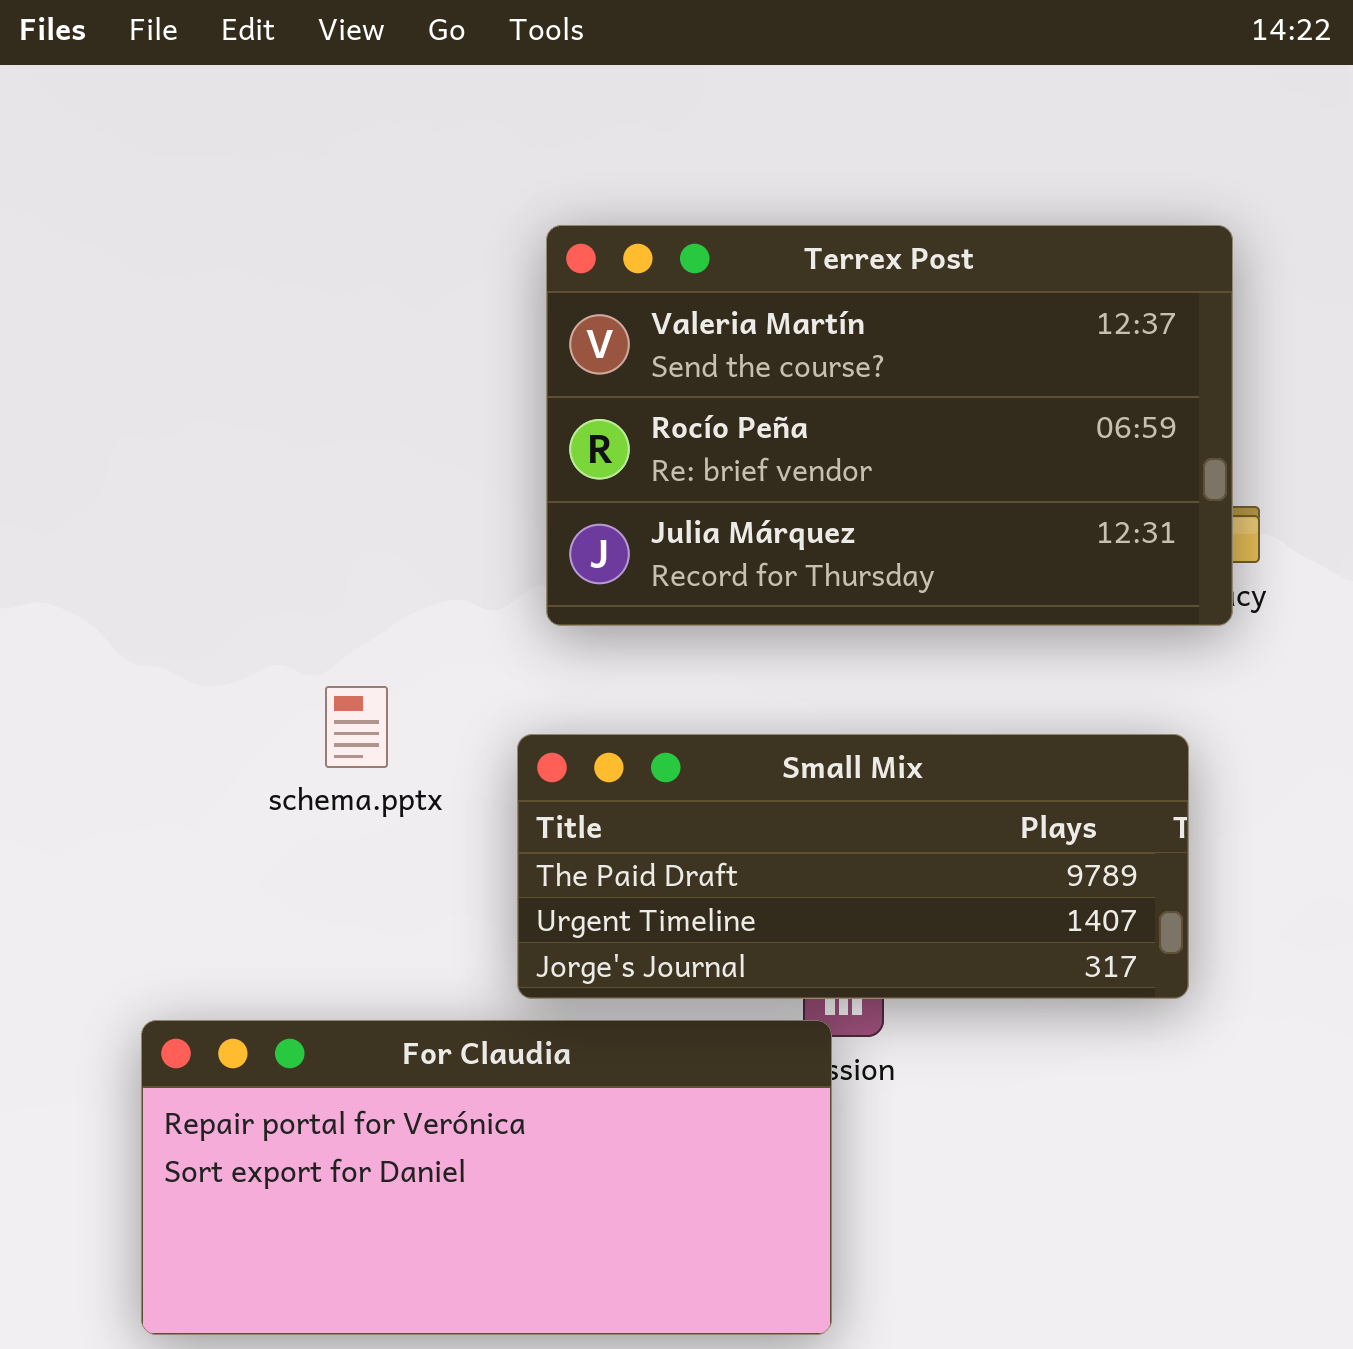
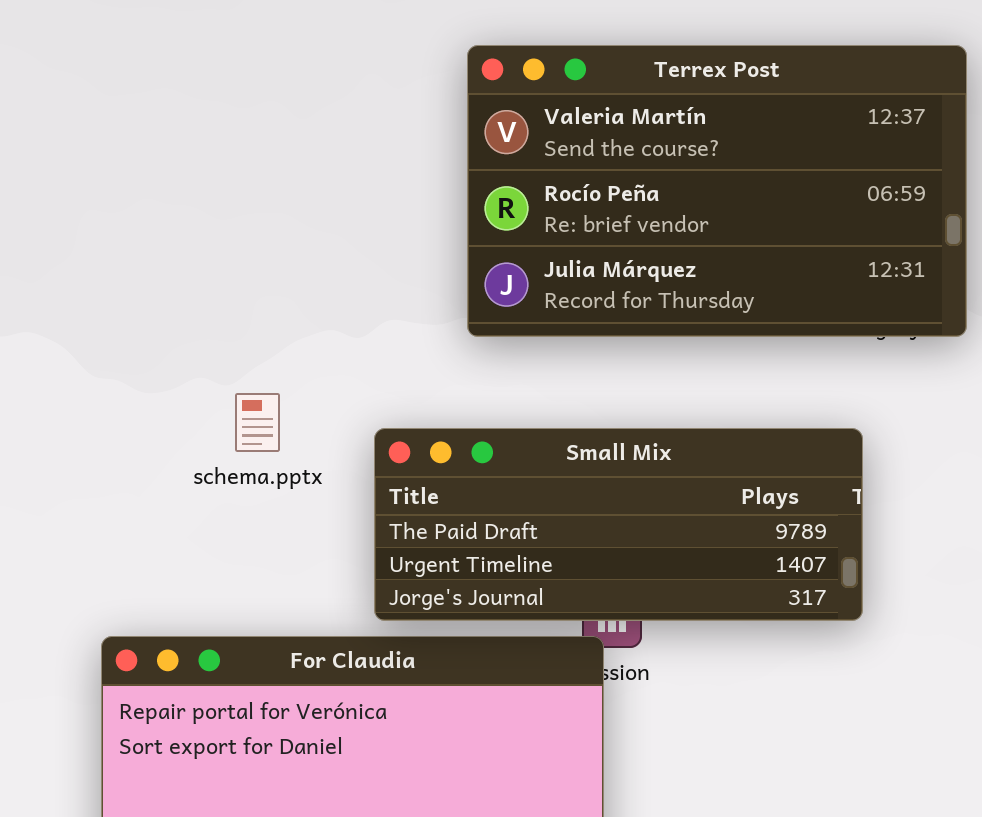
Terrex Post: [546,225,1233,626] -> [467,45,967,337], moved

